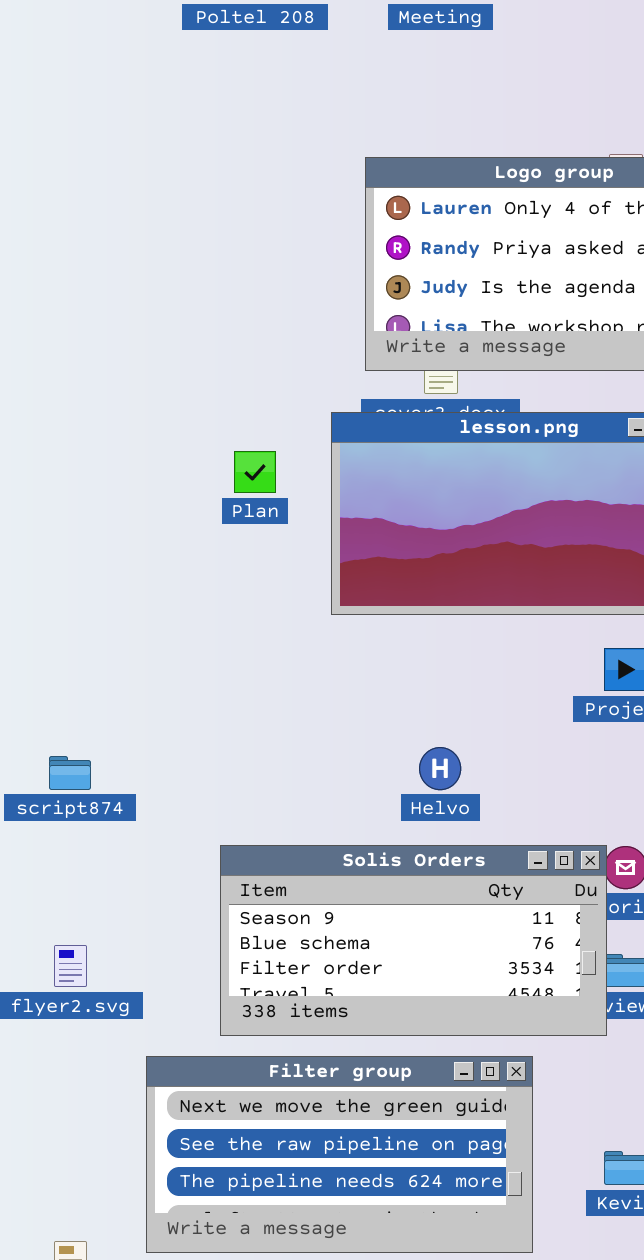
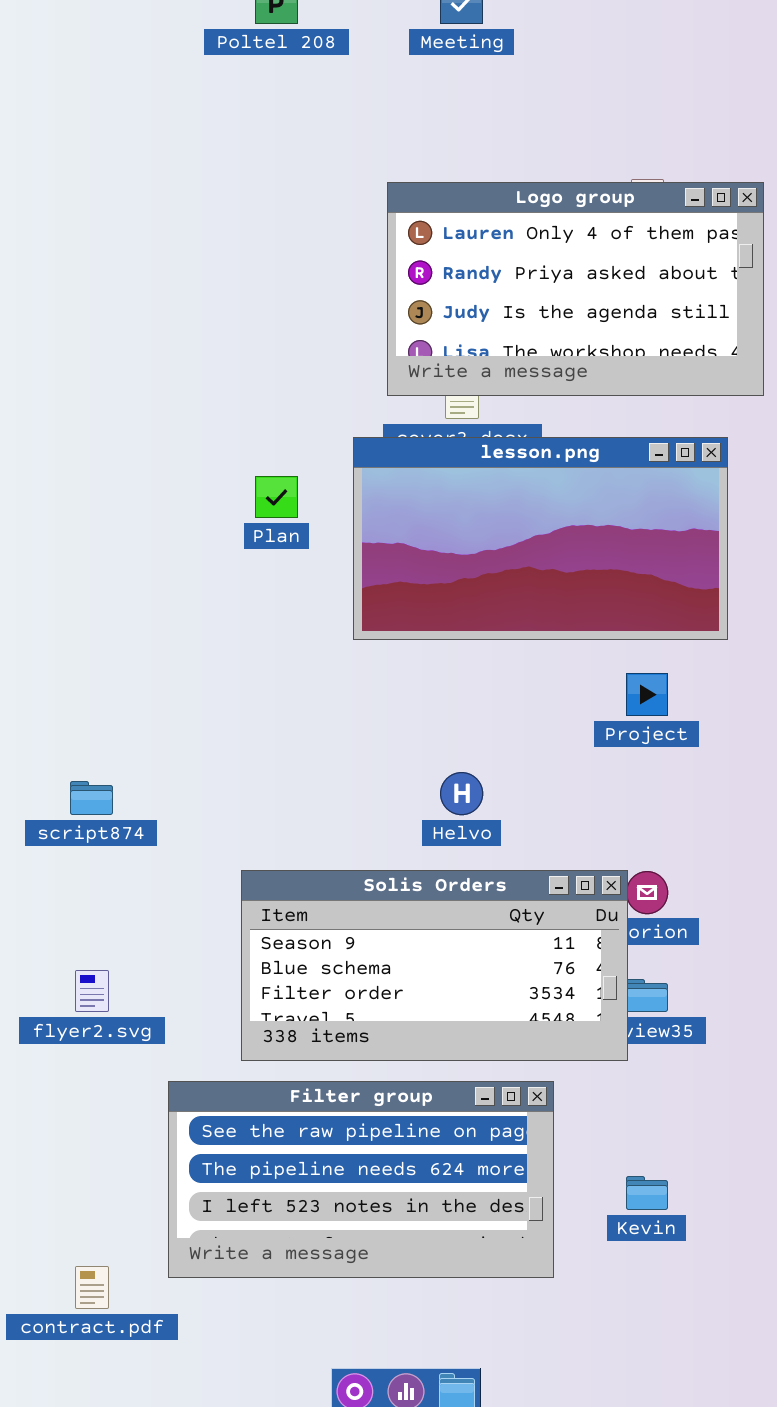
Filter group: [146,1056,533,1253] -> [168,1081,554,1278], scrolled down 1 row

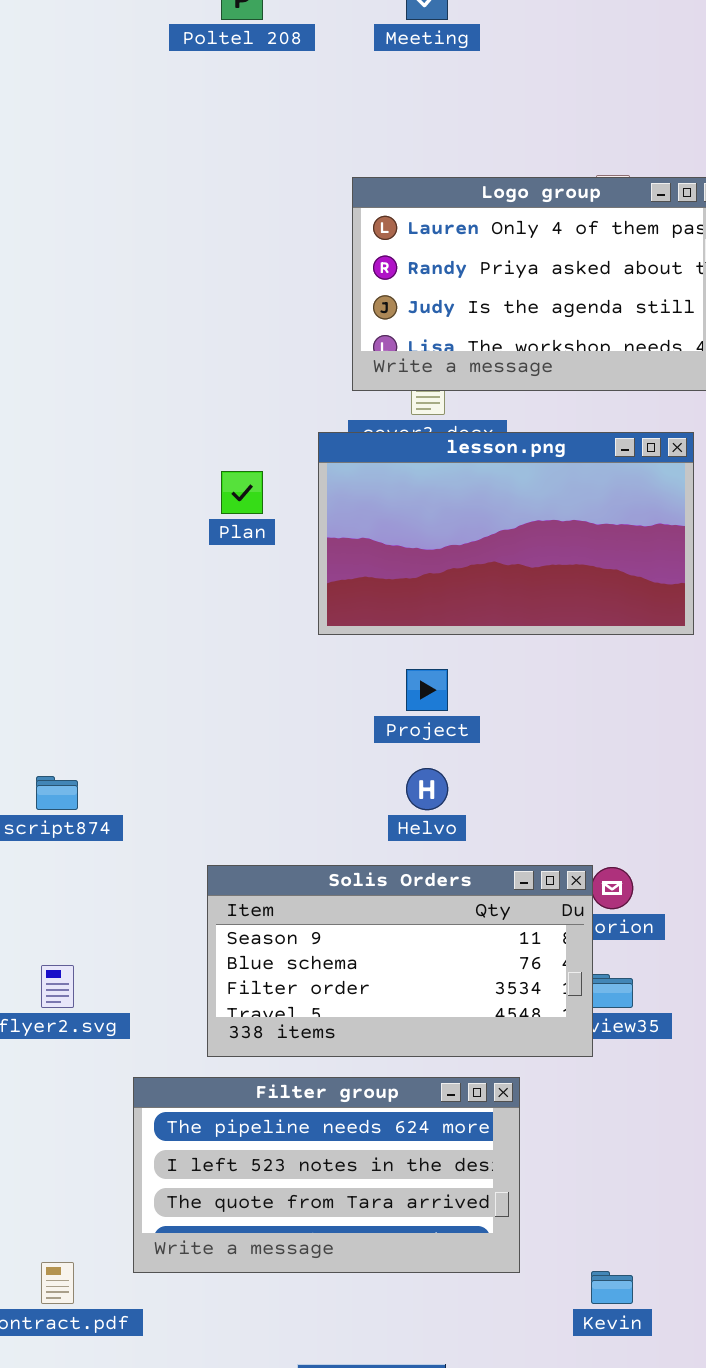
Project: [626,673,668,716] -> [406,669,448,711], moved
Filter group: [168,1081,554,1278] -> [133,1077,520,1273], scrolled down 1 row
Kevin: [626,1176,668,1210] -> [591,1271,633,1304], moved

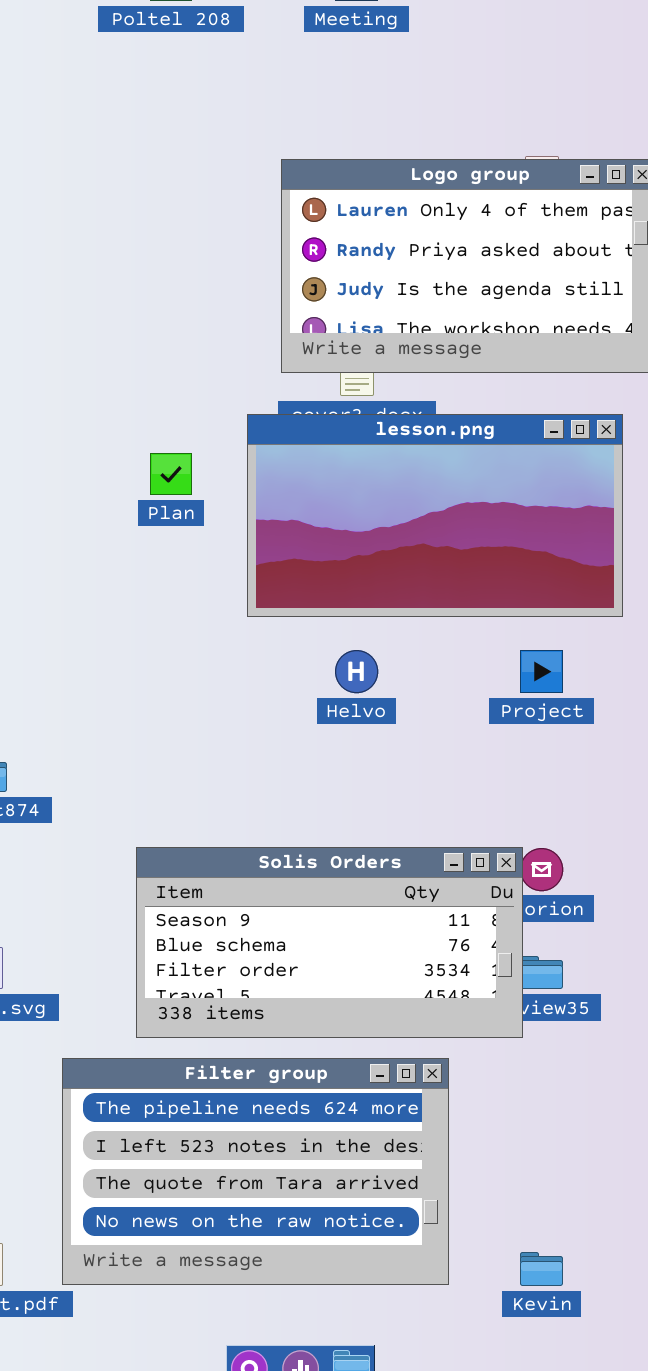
Project: [406,669,448,711] -> [520,650,563,693], moved
Helvo: [406,768,448,810] -> [335,650,378,693], moved
Filter group: [133,1077,520,1273] -> [62,1058,449,1285], resized

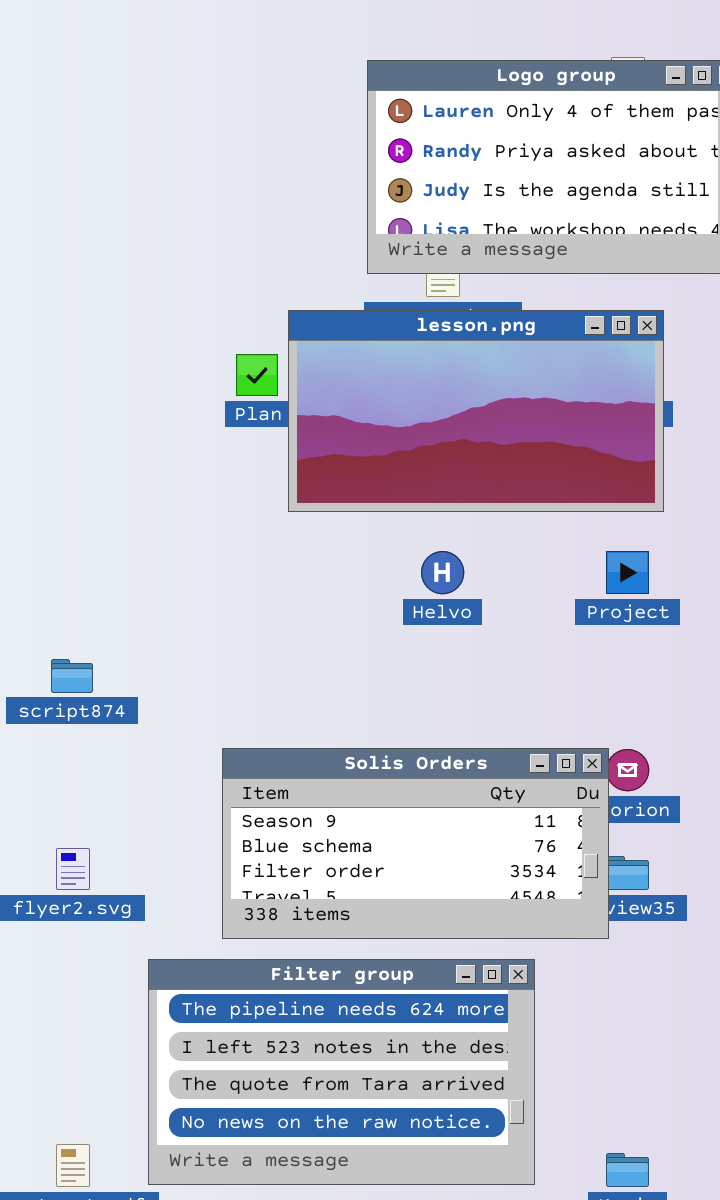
lesson.png: [247,414,623,617] -> [288,310,664,512], moved

